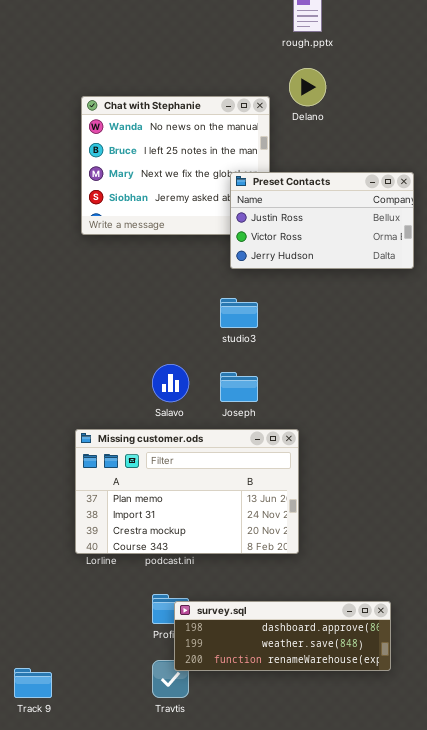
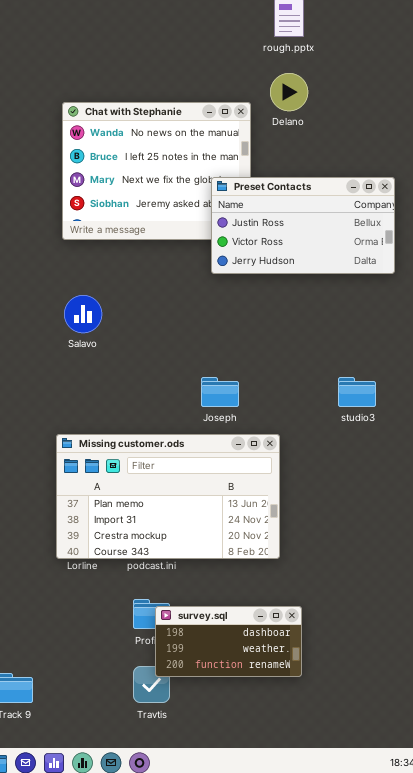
studio3: [220,298,258,328] -> [338,377,376,407], moved
Salavo: [152,364,189,402] -> [64,295,102,333], moved
survey.sql: [174,601,391,671] -> [155,606,302,677], resized

